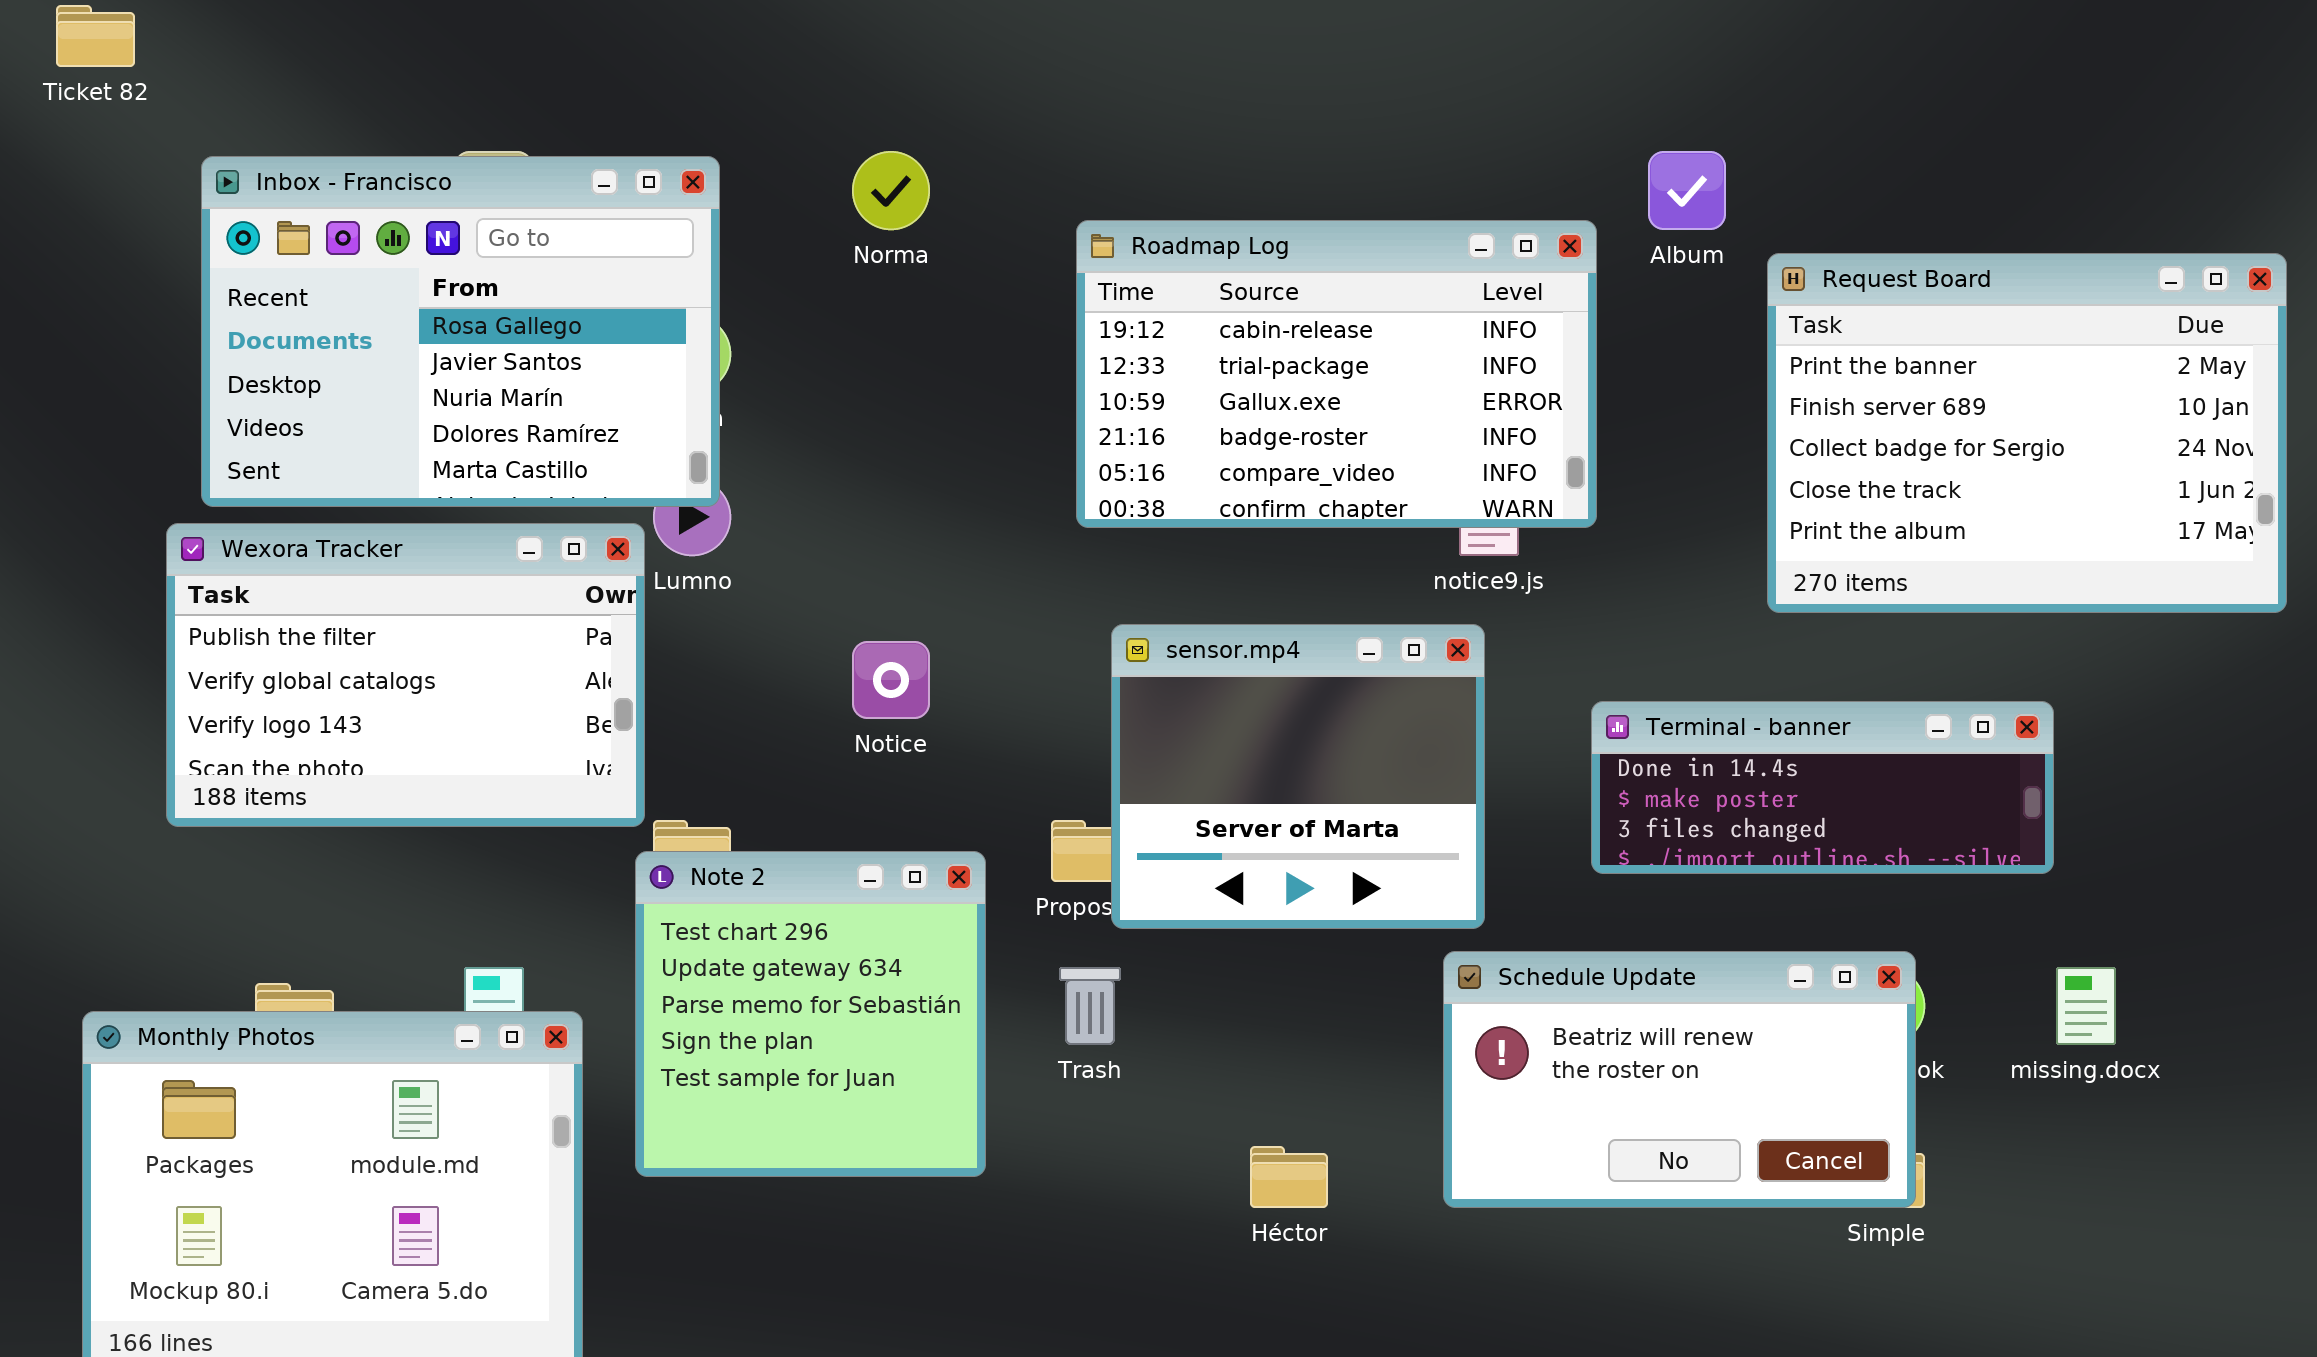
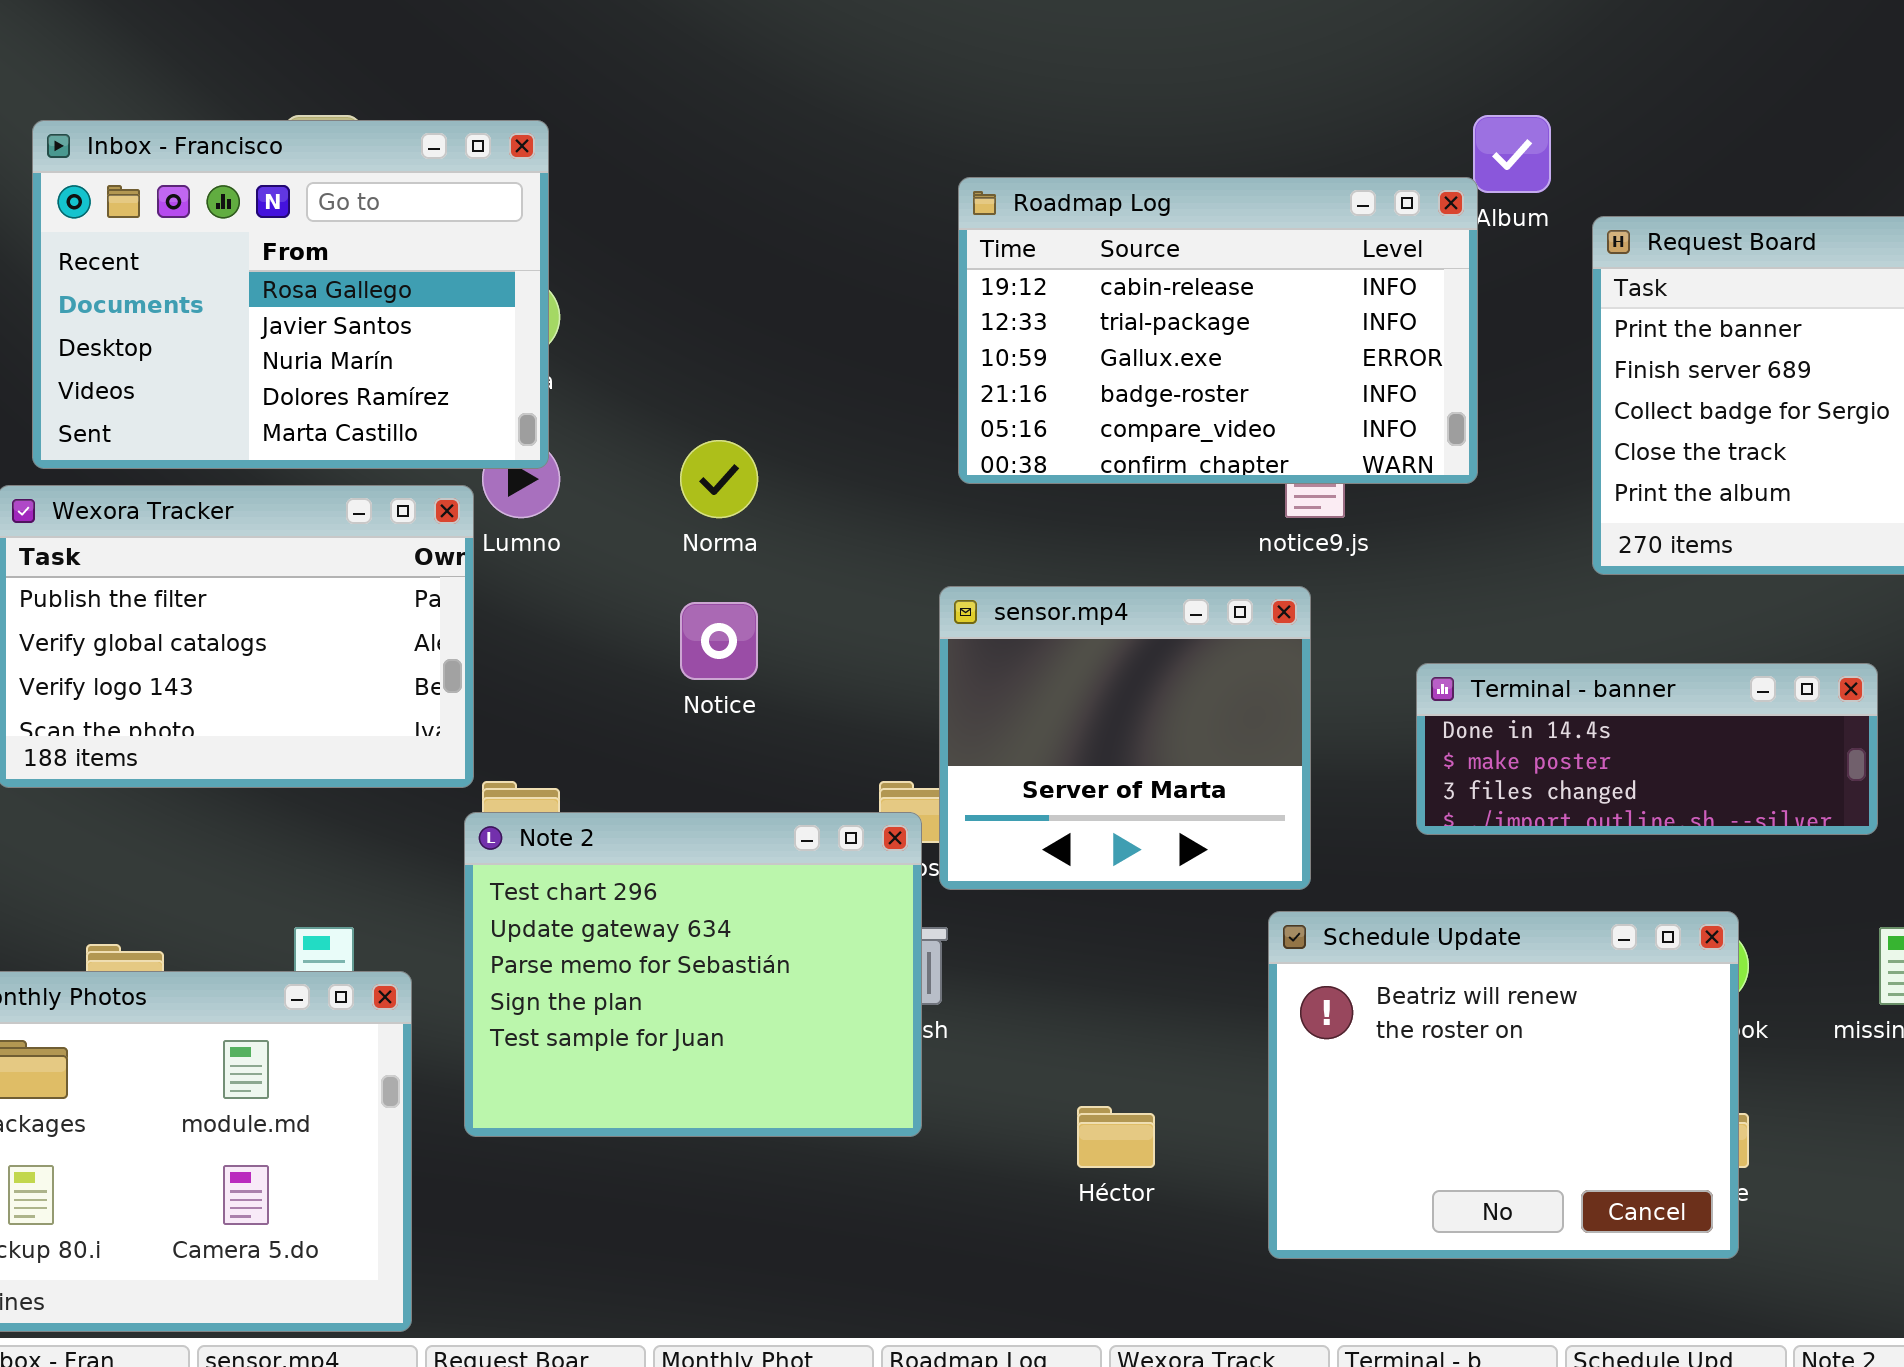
Norma: [852,151,930,230] -> [680,440,758,518], moved
Roadmap Log: [1076,220,1597,528] -> [958,177,1478,484], moved
Note 2: [635,851,986,1177] -> [464,812,922,1137], resized
Schedule Update: [1443,951,1916,1208] -> [1268,911,1739,1259], resized

